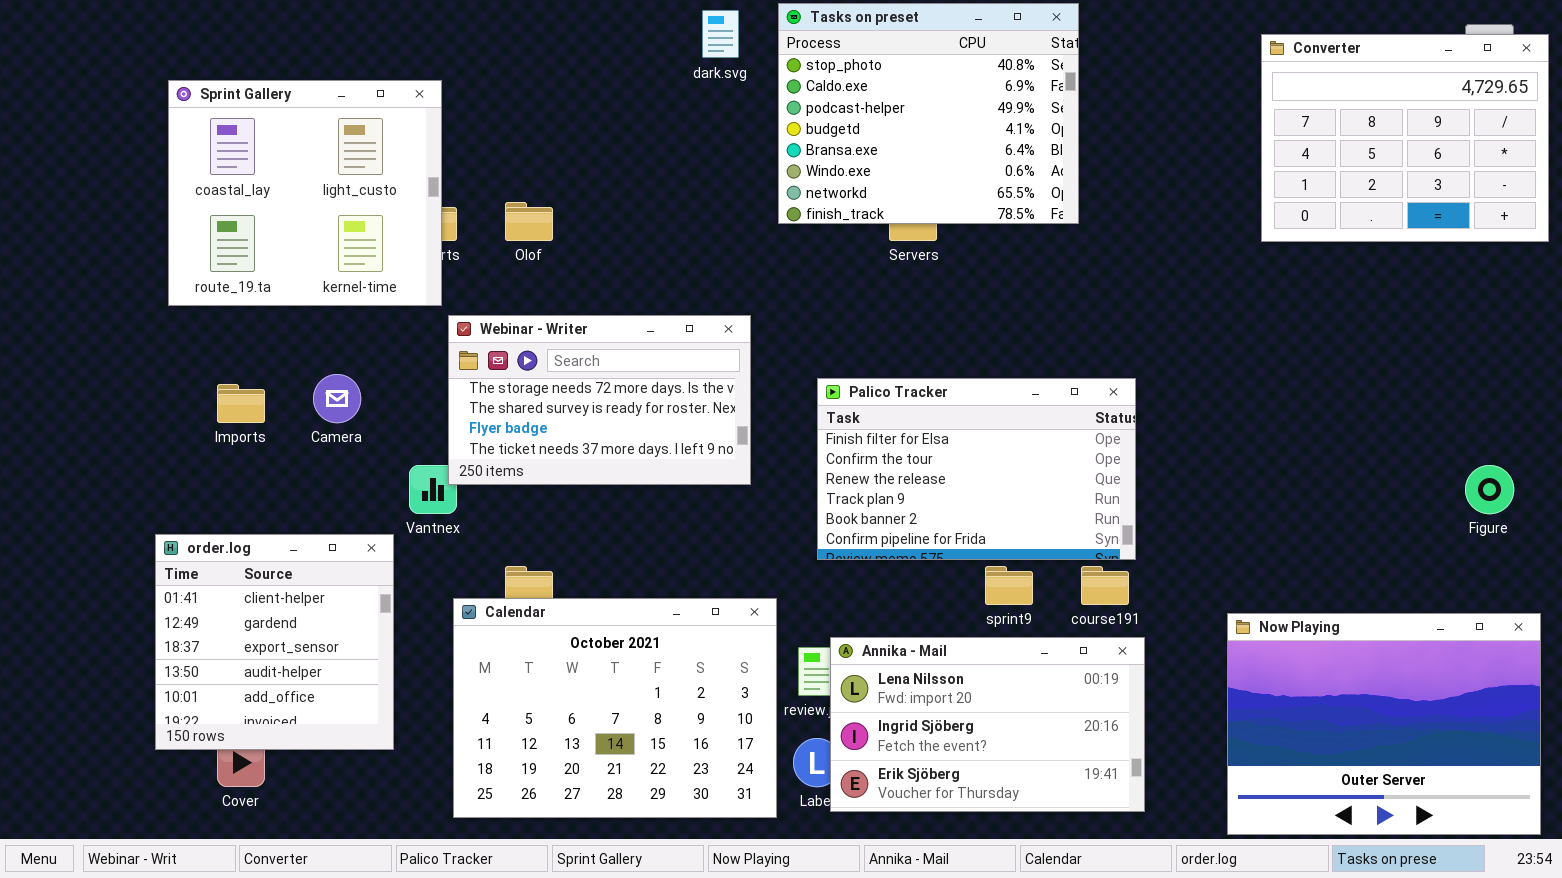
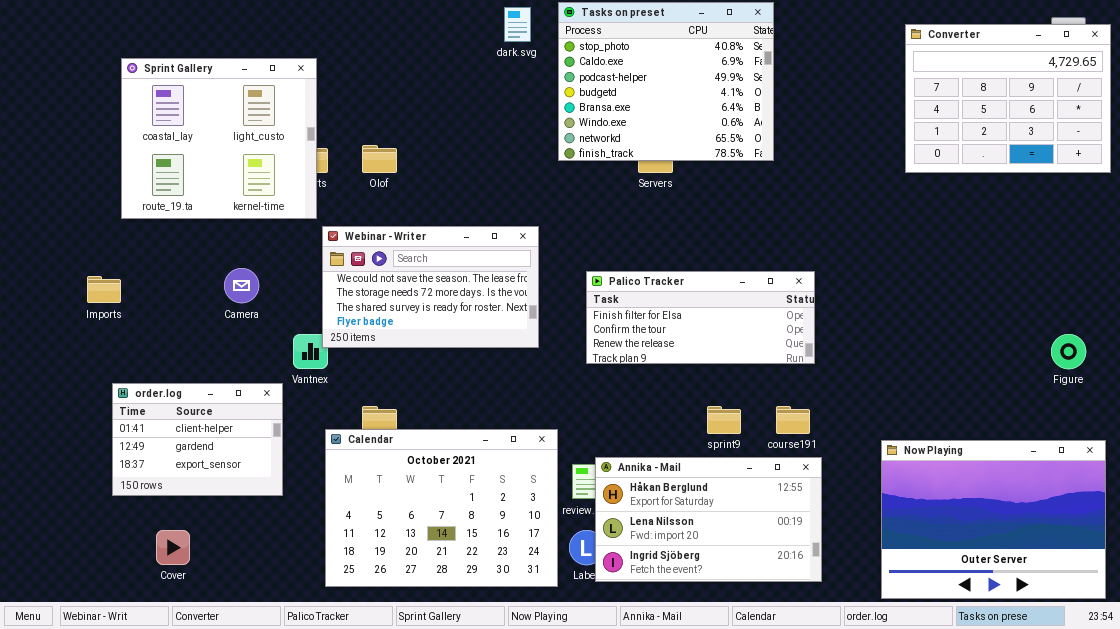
Webinar - Writer: [448,315,751,485] -> [322,226,539,348], scrolled up 1 row
Palico Tracker: [817,378,1136,560] -> [586,271,815,364], resized
Imports: [217,384,265,423] -> [87,276,121,303], moved
order.log: [155,534,394,750] -> [112,383,283,496], resized
Annika - Mail: [830,637,1145,812] -> [595,457,822,582], scrolled up 1 row

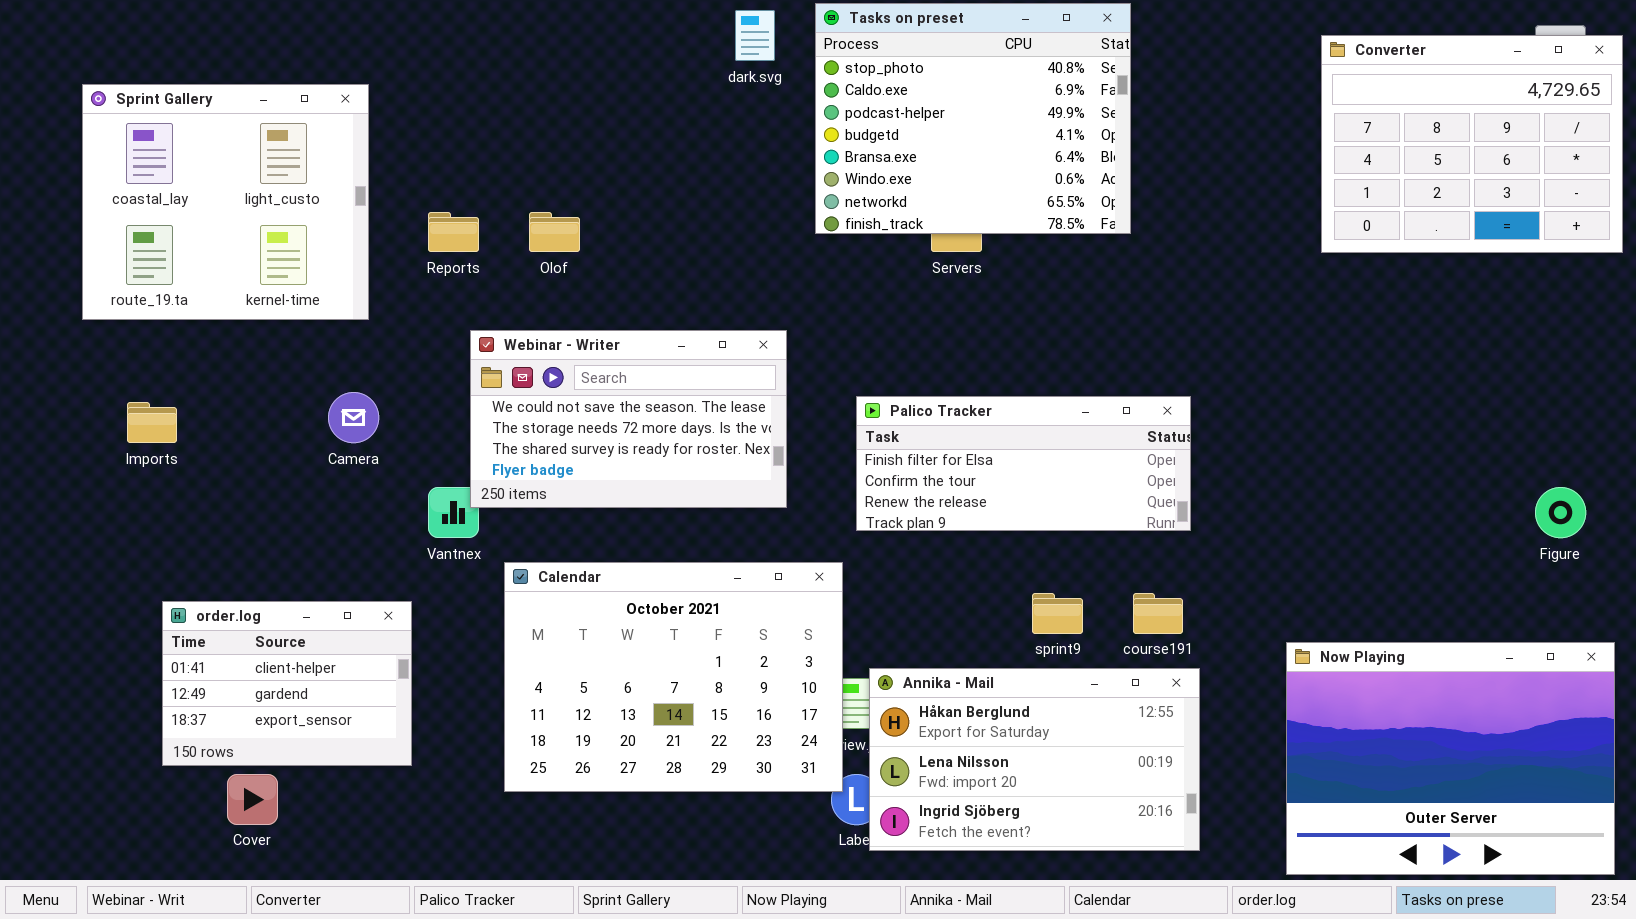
Sprint Gallery: [121,58,317,219] -> [82,84,369,320], moved
order.log: [112,383,283,496] -> [162,601,412,766], moved
Calendar: [325,429,558,587] -> [504,562,843,792], moved

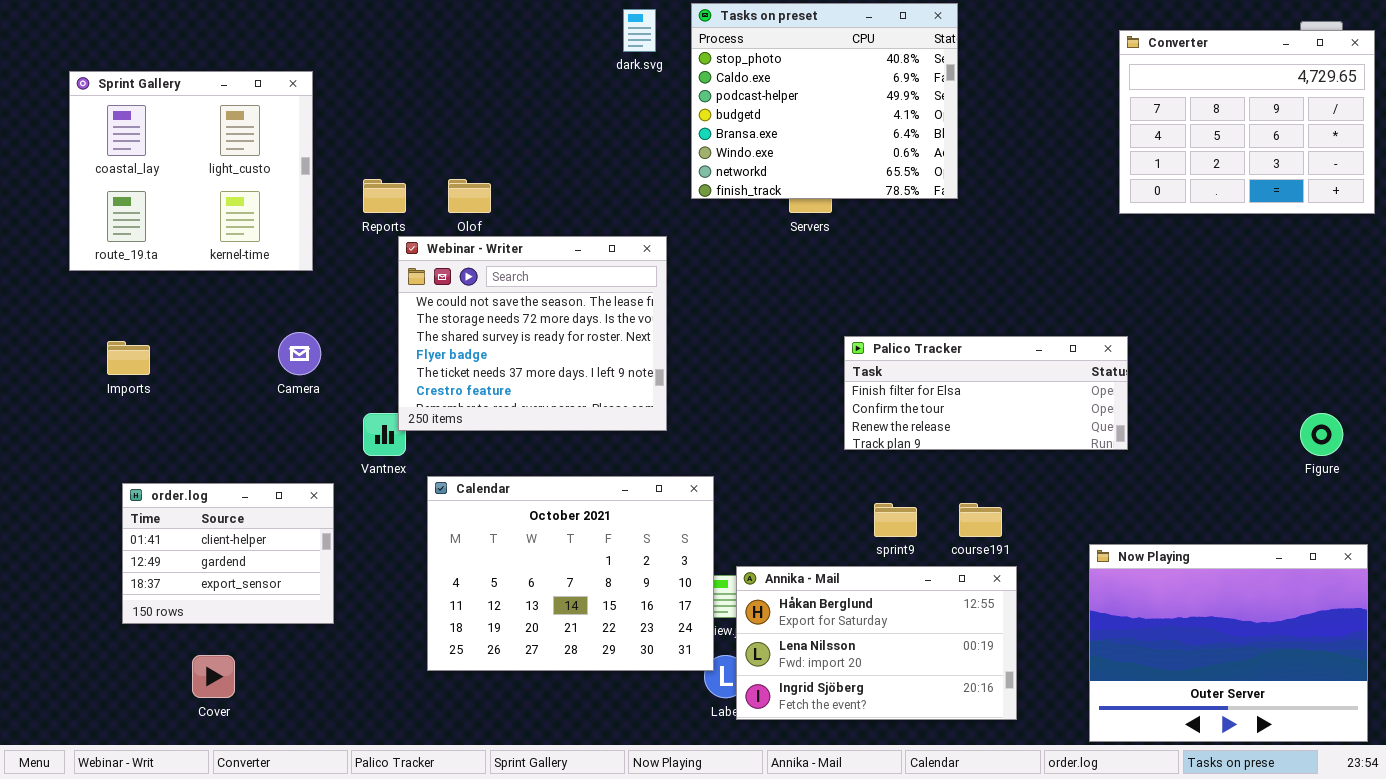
Webinar - Writer: [470,330,787,508] -> [398,236,667,431], resized
Palico Tracker: [856,396,1191,531] -> [844,336,1128,450], moved
order.log: [162,601,412,766] -> [122,483,334,624], moved

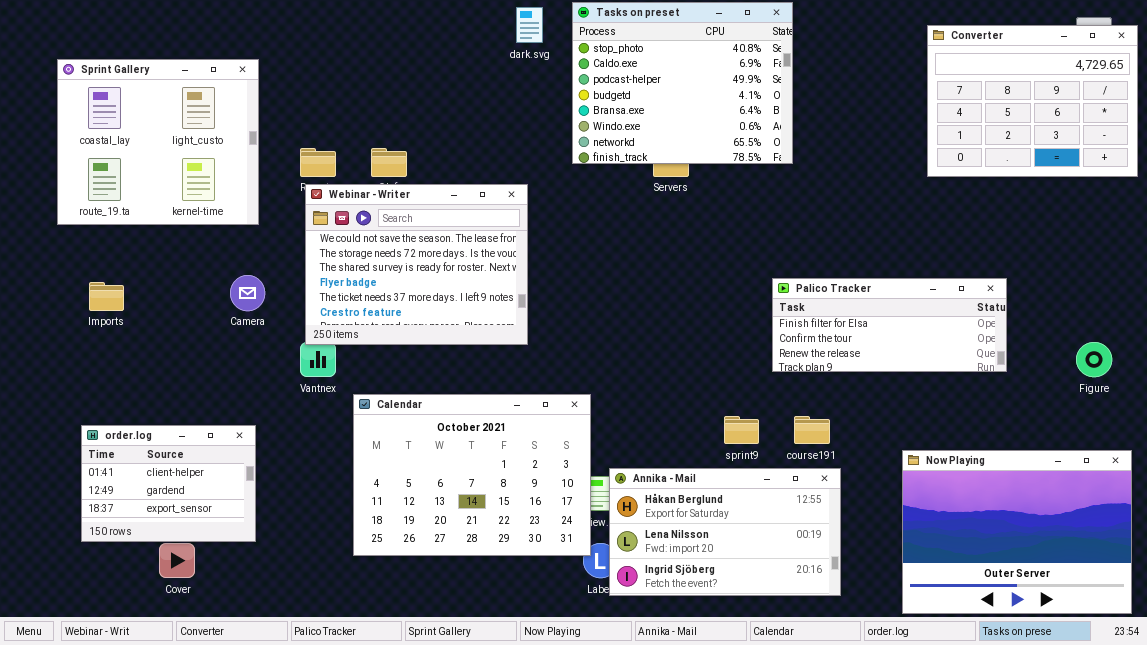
Webinar - Writer: [398,236,667,431] -> [305,184,528,345], moved
Palico Tracker: [844,336,1128,450] -> [772,278,1007,372], moved
order.log: [122,483,334,624] -> [81,425,256,542], moved

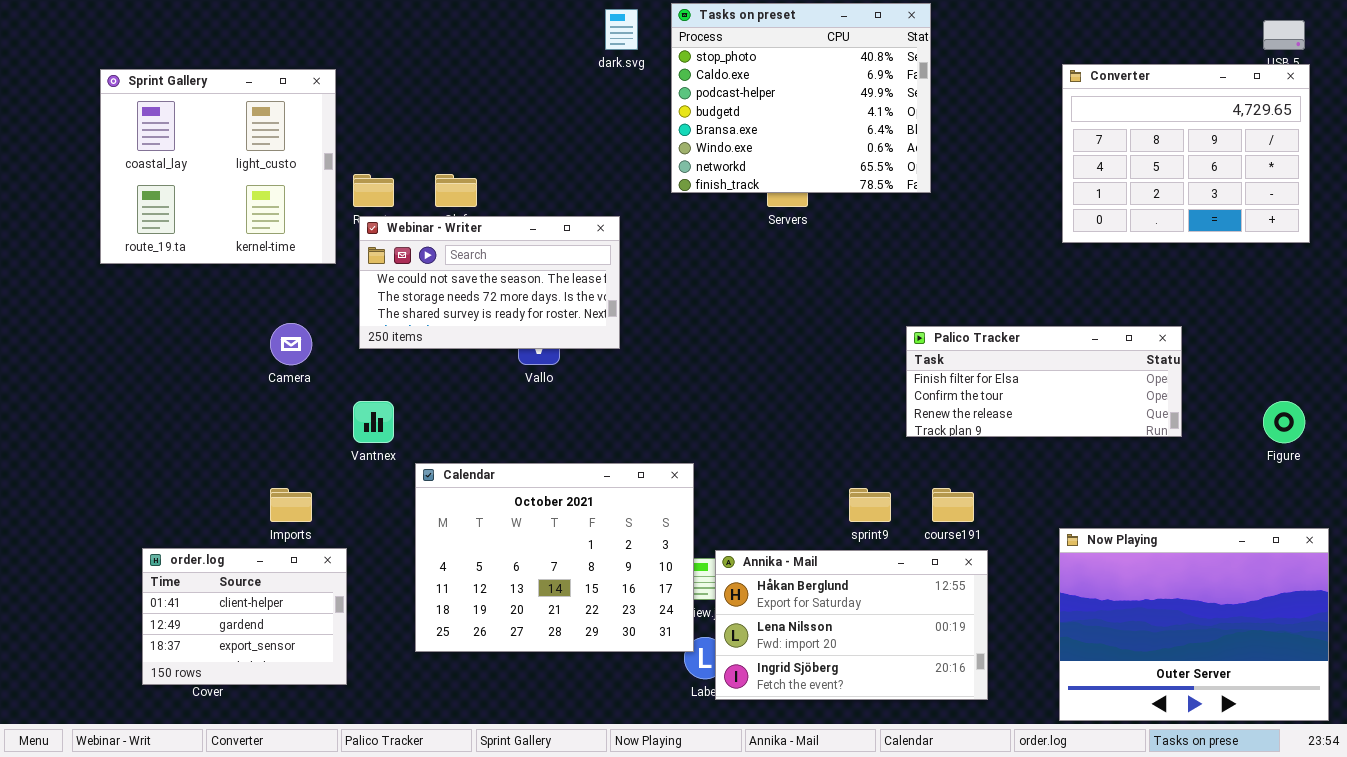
Converter: [927,25,1138,177] -> [1062,64,1310,243], moved
Sprint Gallery: [57,59,259,225] -> [100,69,336,264], moved
Webinar - Writer: [305,184,528,345] -> [359,216,620,349], resized
Imports: [89,282,124,311] -> [270,488,312,522], moved
order.log: [81,425,256,542] -> [142,548,347,685], moved

